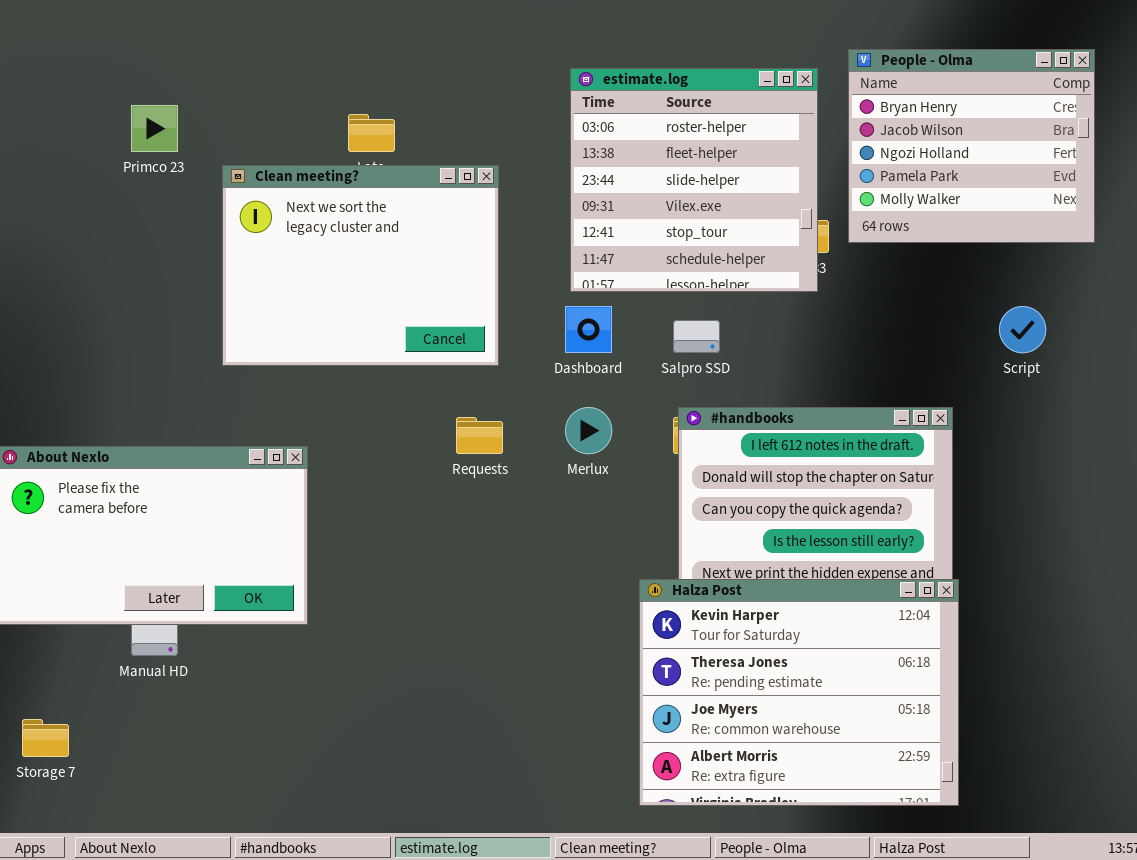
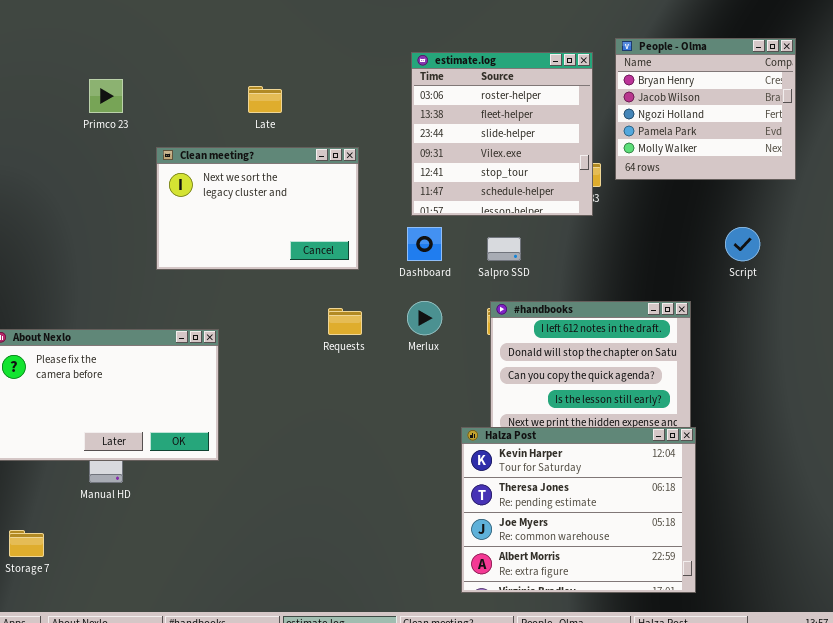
Clean meeting?: [222,165,499,366] -> [156,147,359,270], resized

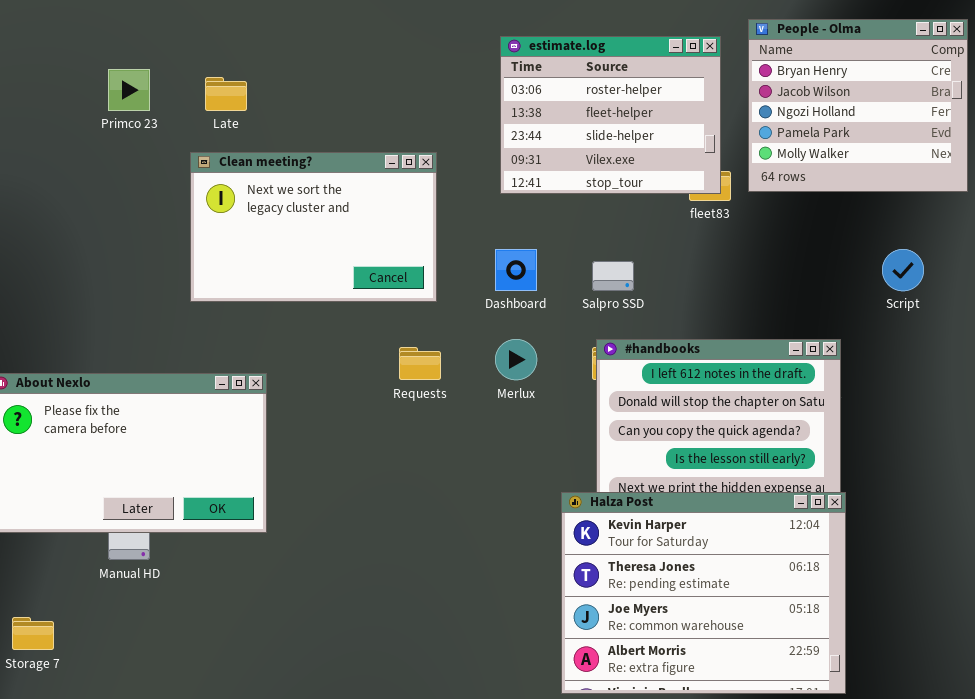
estimate.log: [411,52,593,216] -> [500,36,721,194], resized
Late: [248,86,282,113] -> [205,77,247,111], moved

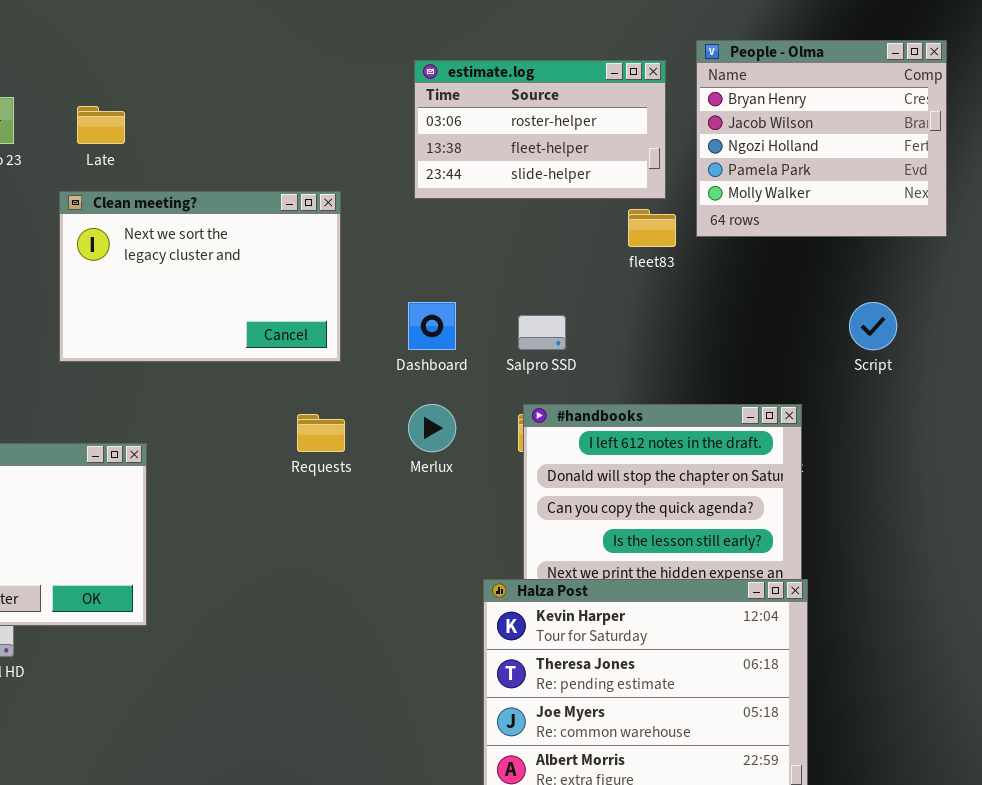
estimate.log: [500,36,721,194] -> [414,60,666,199], resized

